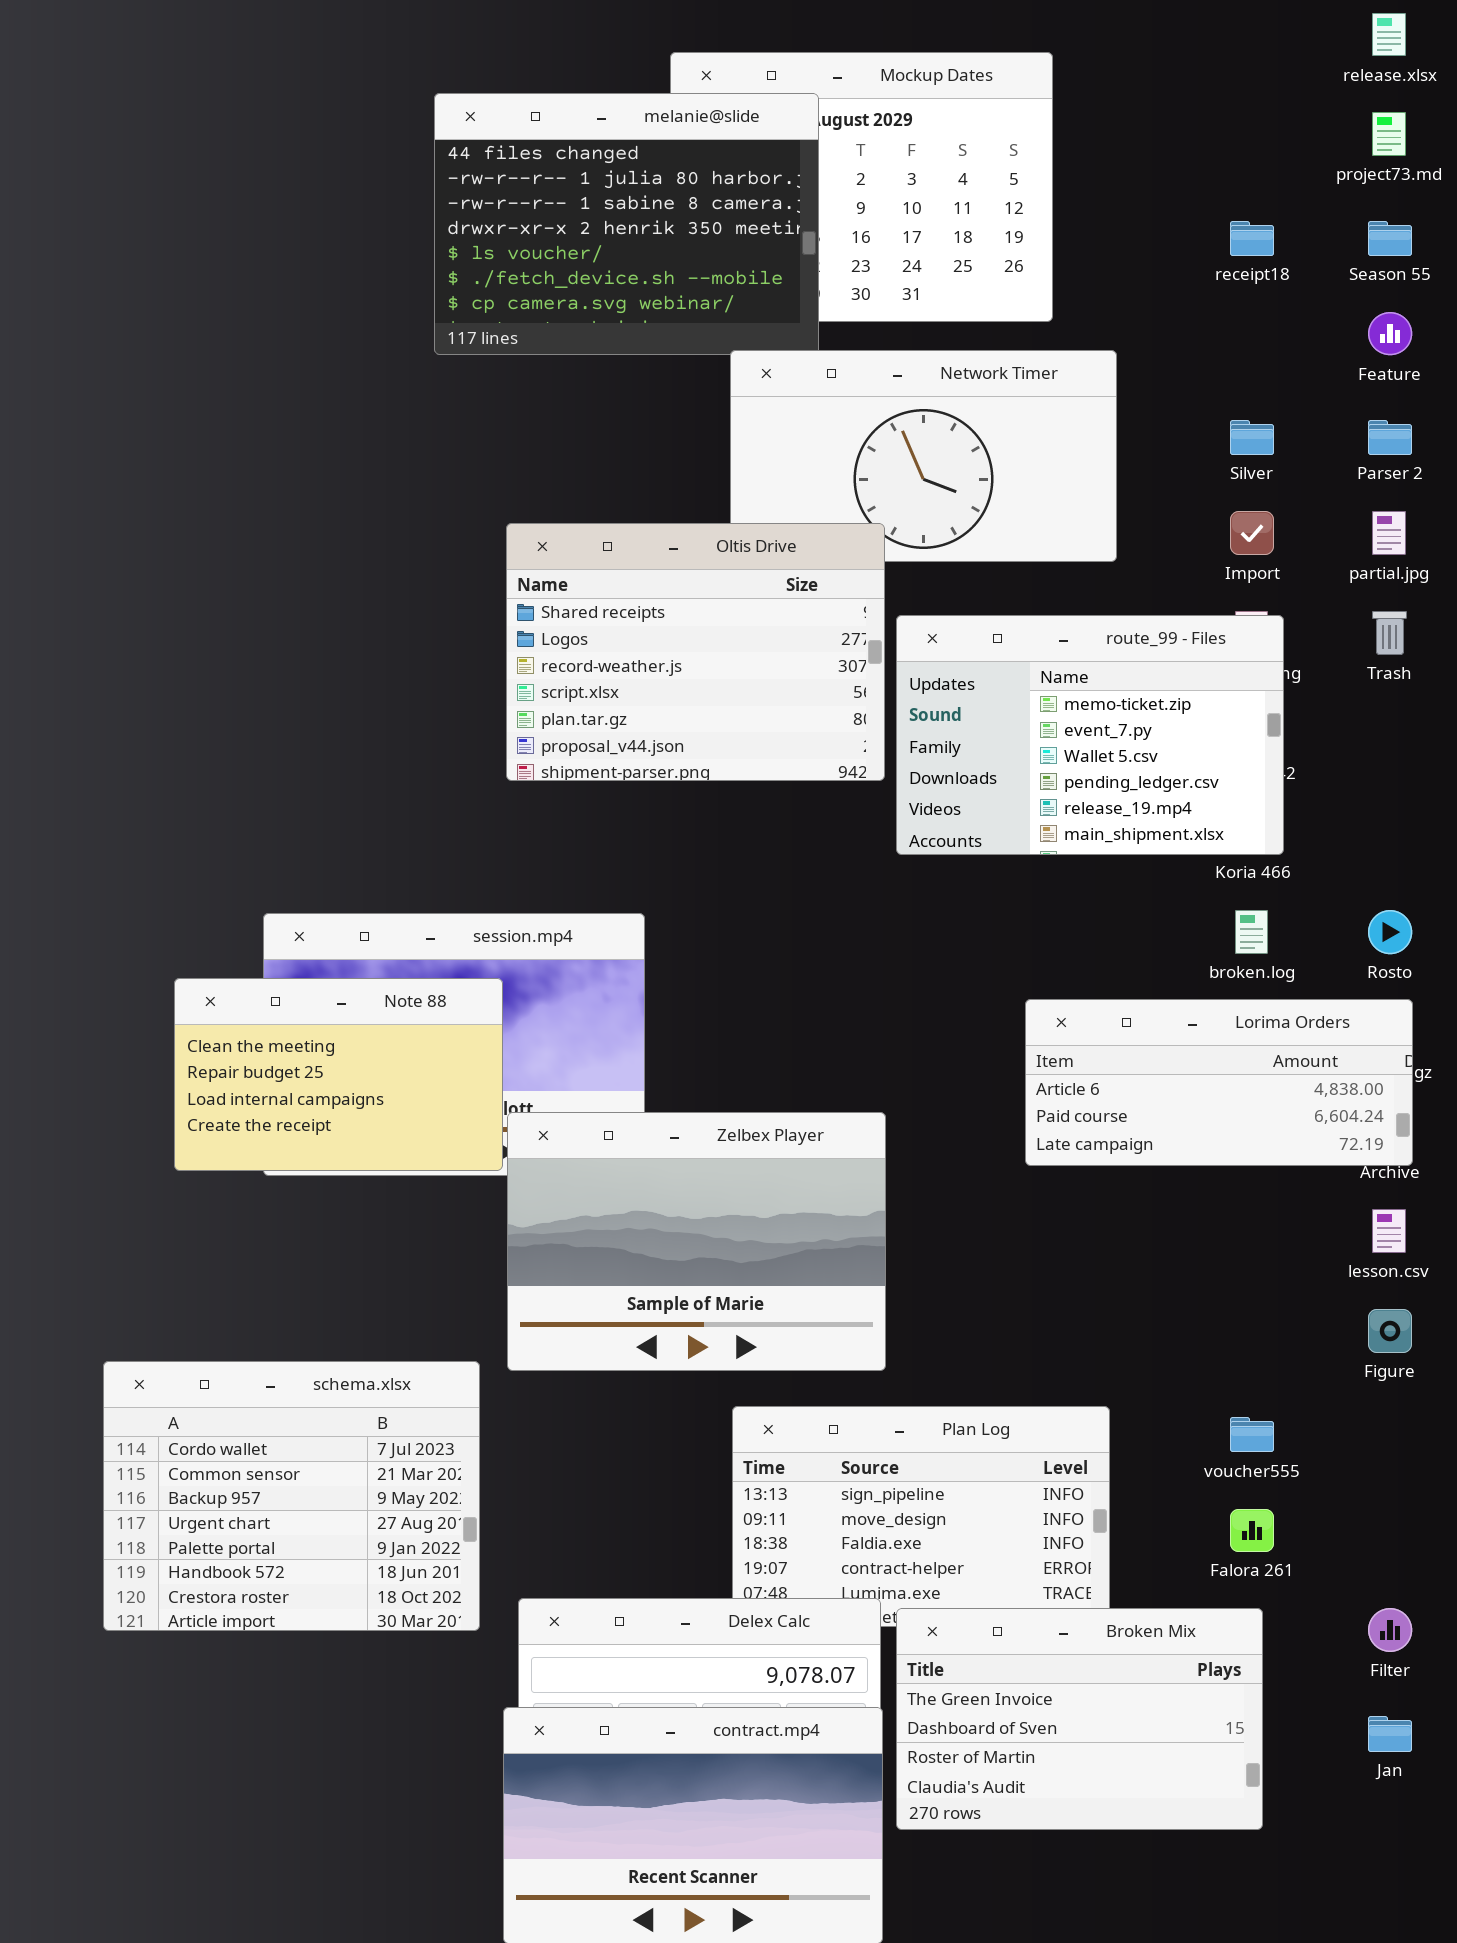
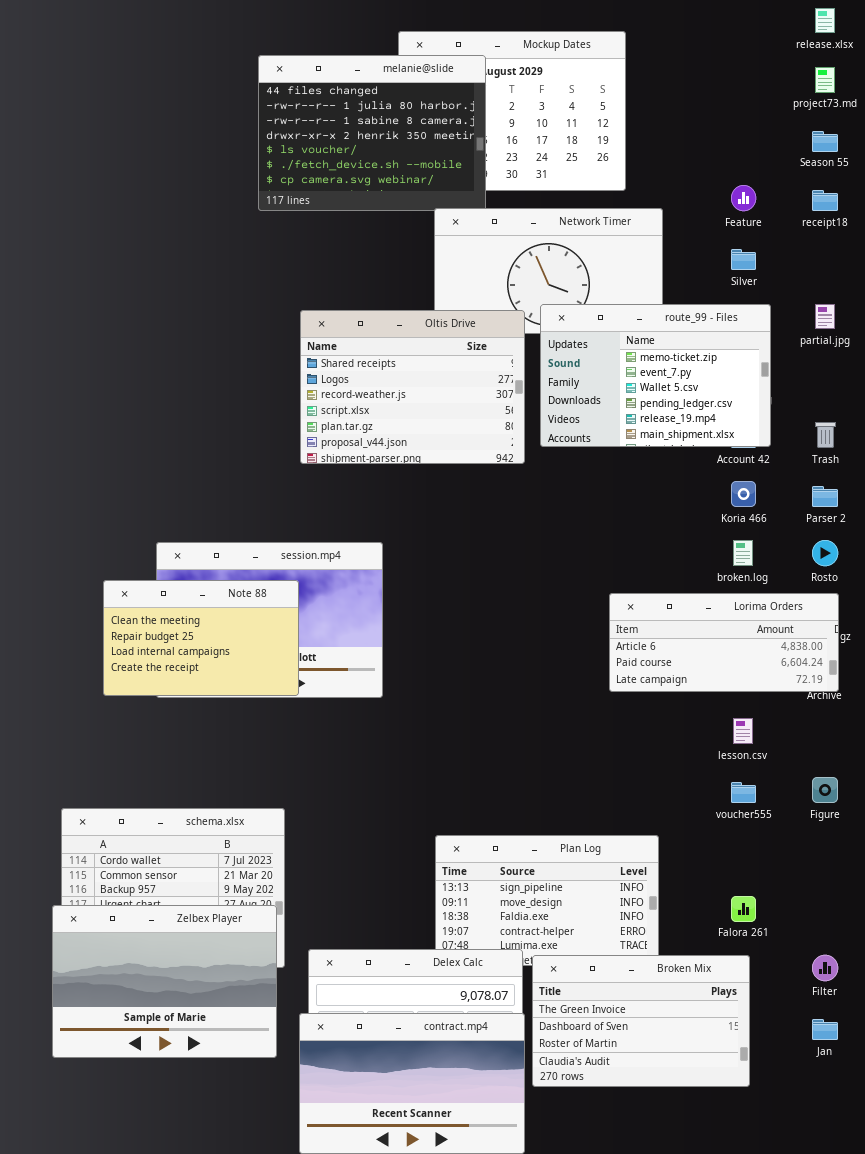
receipt18: [1230,221,1274,256] -> [812,190,838,211], moved
Feature: [1368,312,1412,355] -> [731,185,756,211], moved
Parser 2: [1368,420,1412,455] -> [812,486,838,507], moved
Trash: [1372,611,1407,655] -> [815,422,836,448], moved
route_99 - Files: [896,615,1284,855] -> [540,304,771,447], moved
Zelbex Player: [507,1112,886,1371] -> [52,905,277,1058], moved
lesson.csv: [1372,1209,1406,1253] -> [733,718,753,744], moved
voucher555: [1230,1417,1274,1452] -> [731,782,756,803], moved

